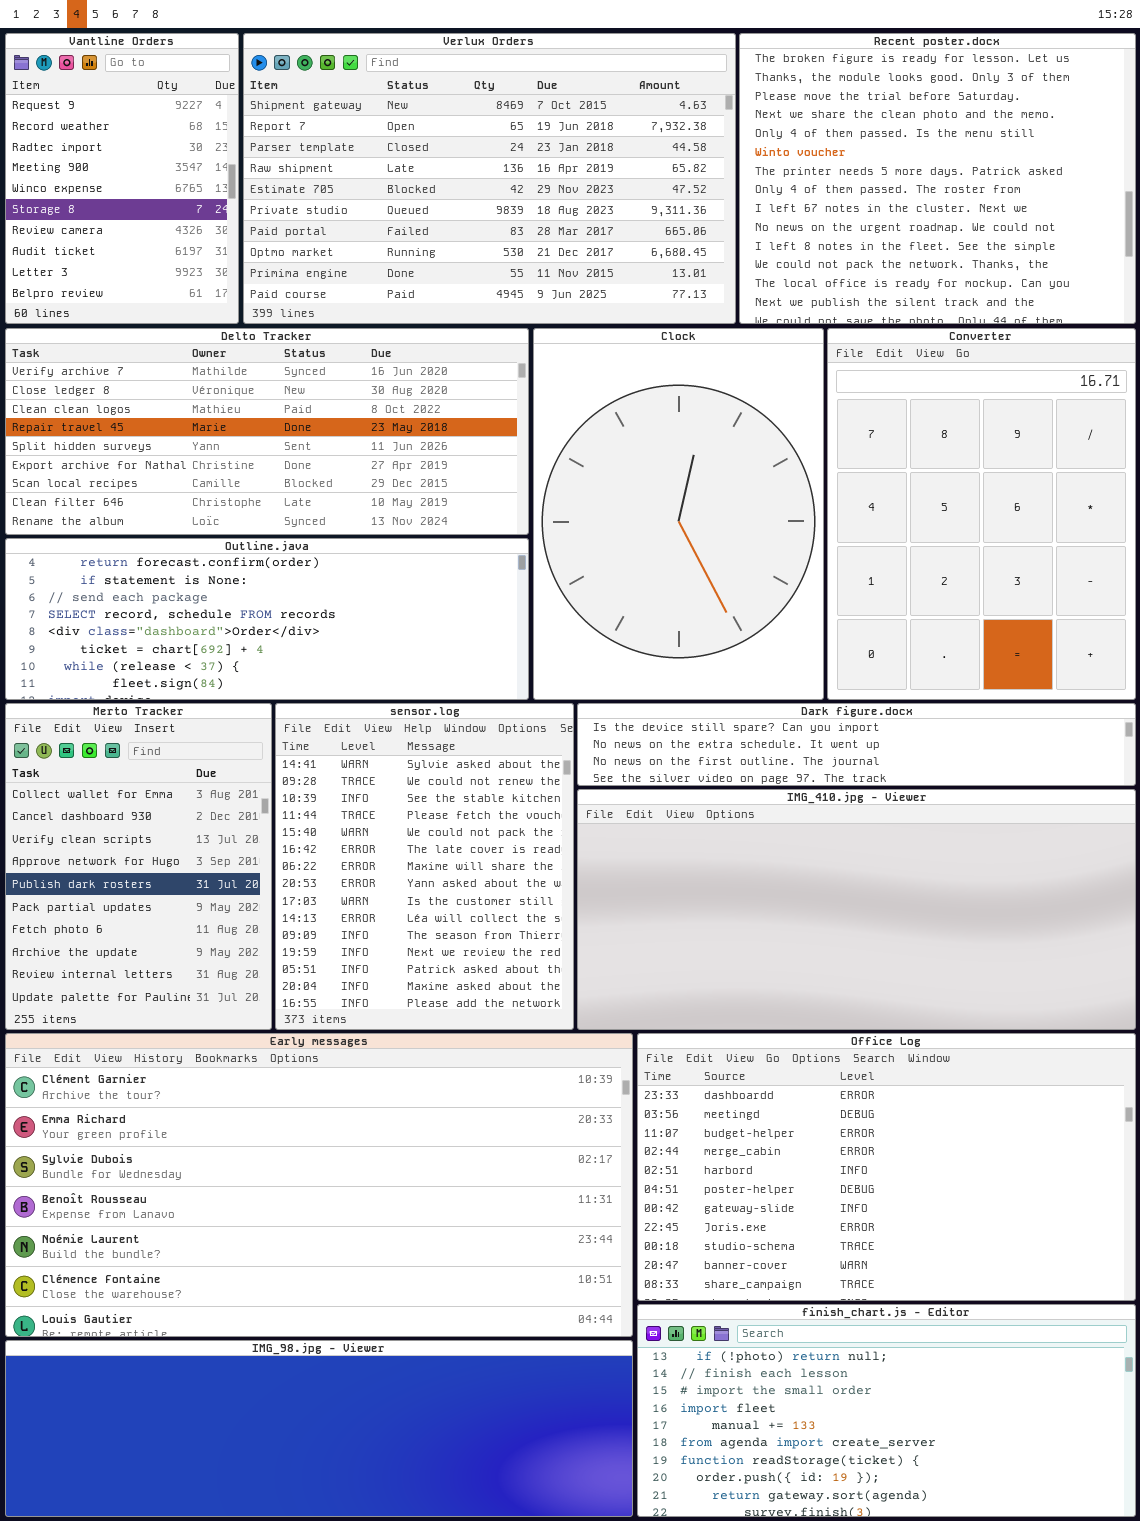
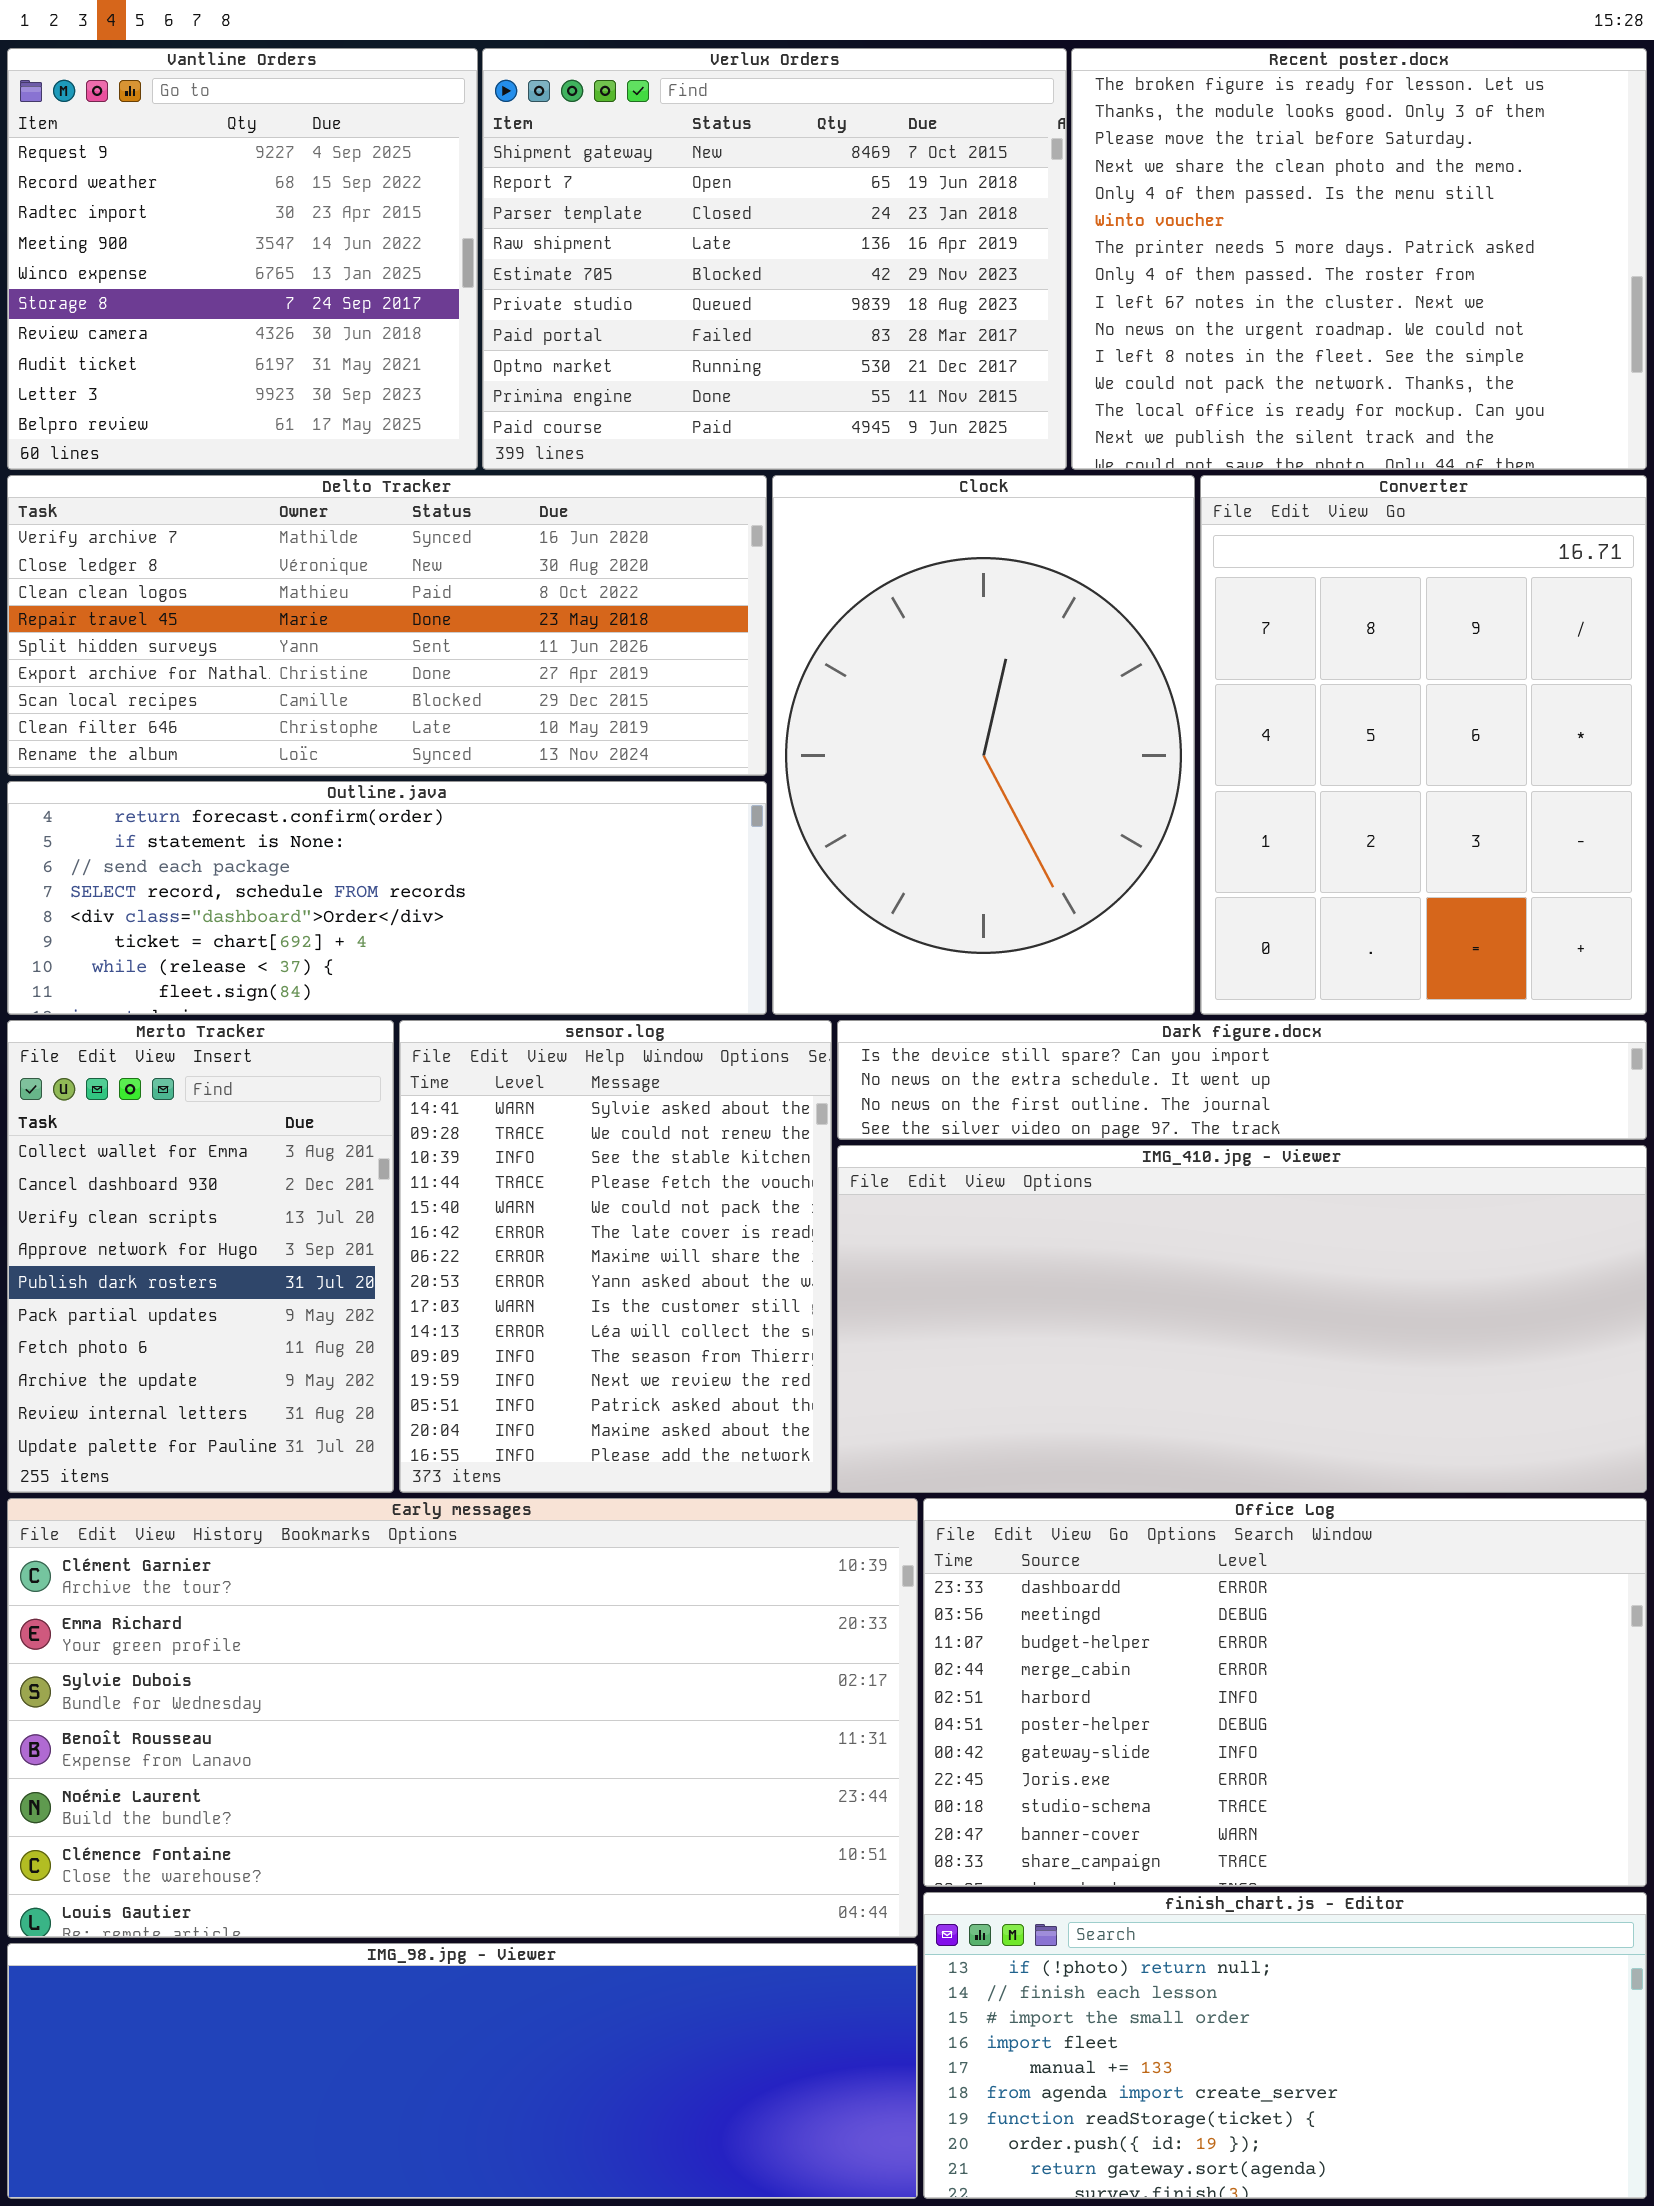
Vantline Orders: [5,33,239,324] -> [7,48,478,470], resized
Verlux Orders: [243,33,736,324] -> [482,48,1067,470], resized

